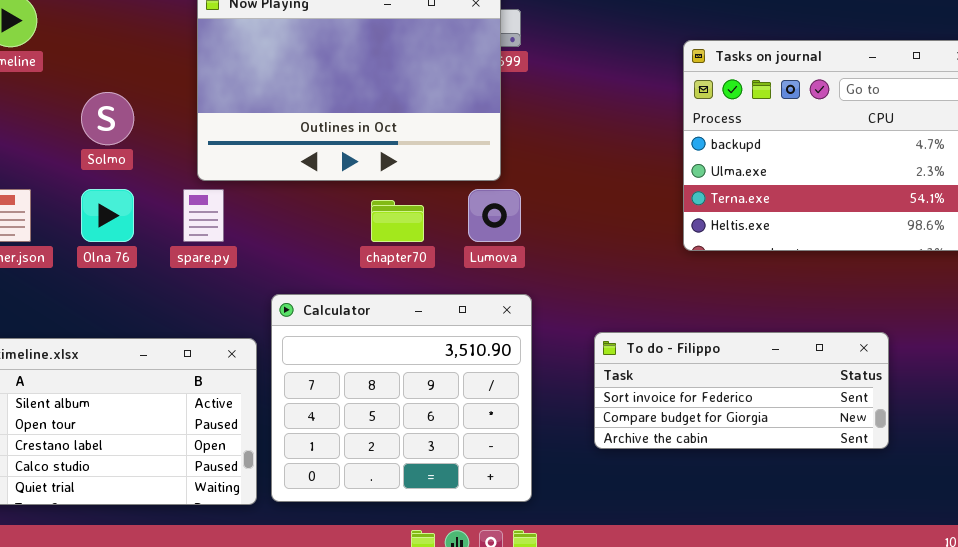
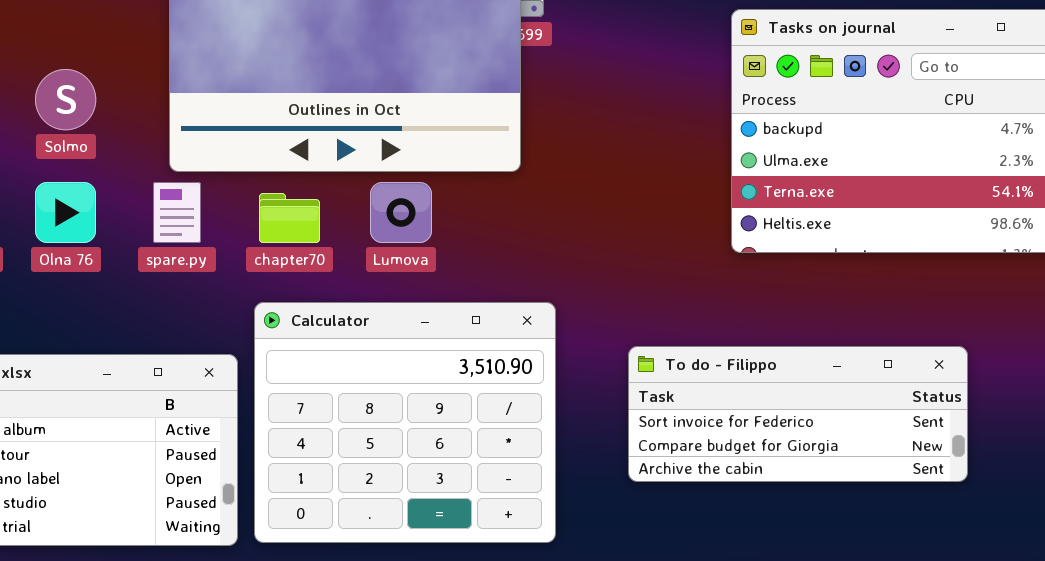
Lumova: [468,189,521,242] -> [370,182,432,243], moved
chapter70: [371,200,424,242] -> [259,193,320,243], moved

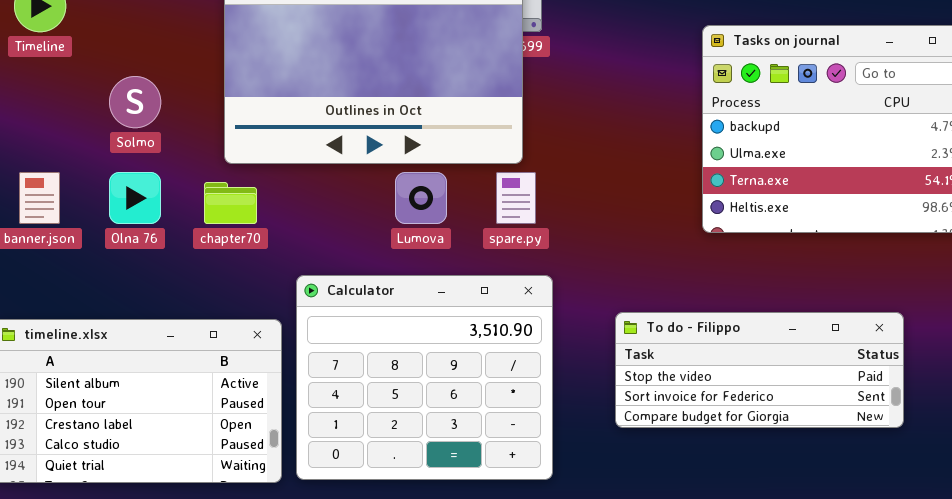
spare.py: [153,182,201,243] -> [496,172,536,224], moved
chapter70: [259,193,320,243] -> [204,182,257,224], moved
To do - Filippo: [628,346,968,482] -> [615,312,904,428], scrolled up 1 row

